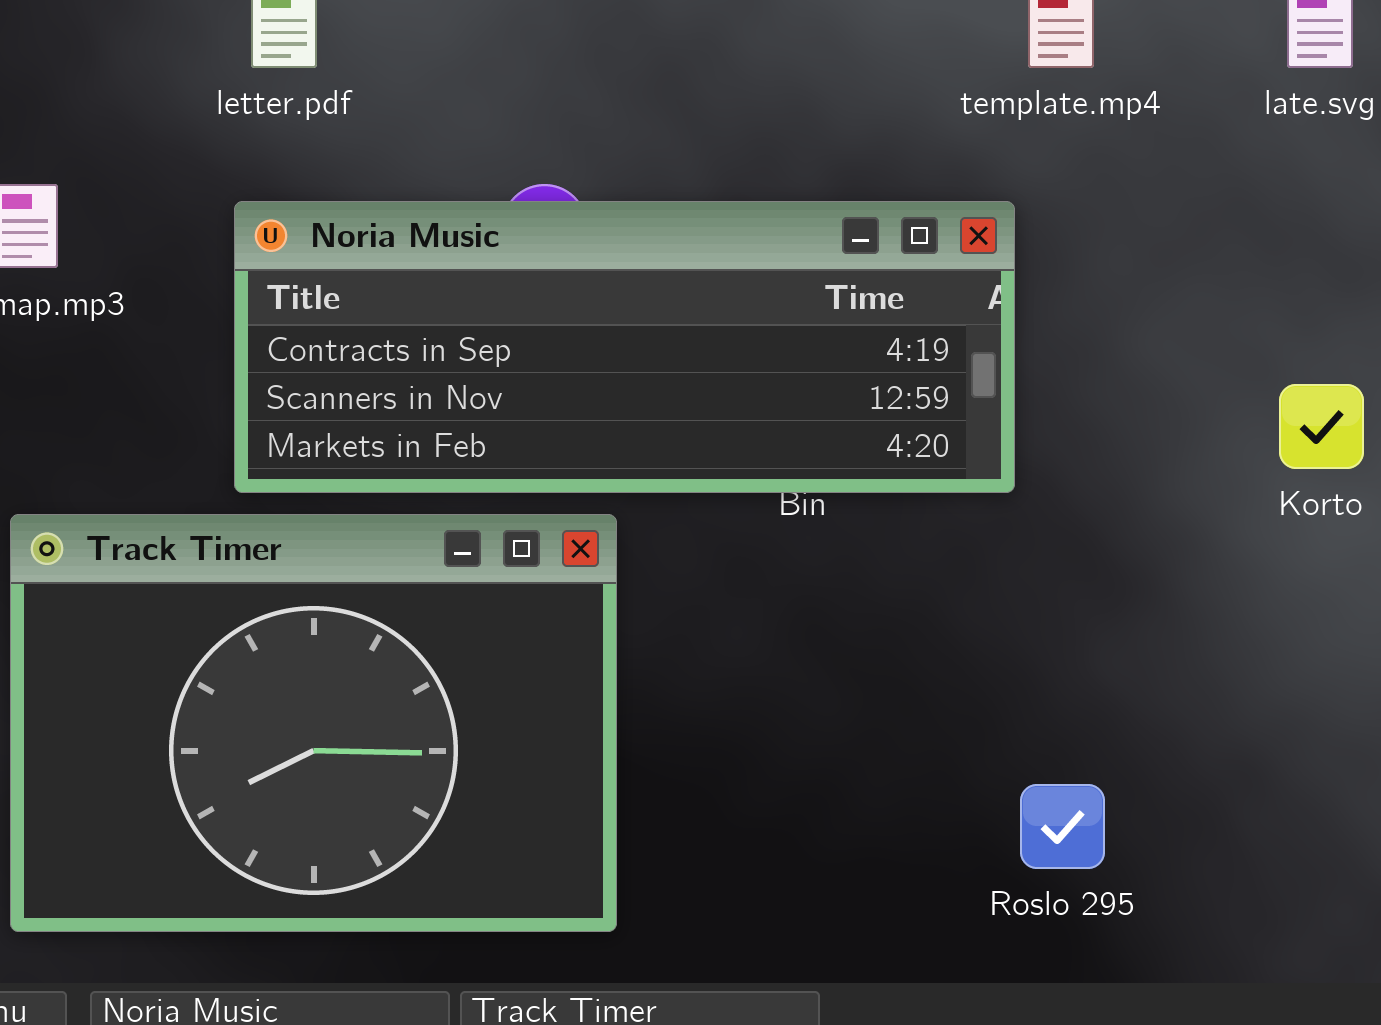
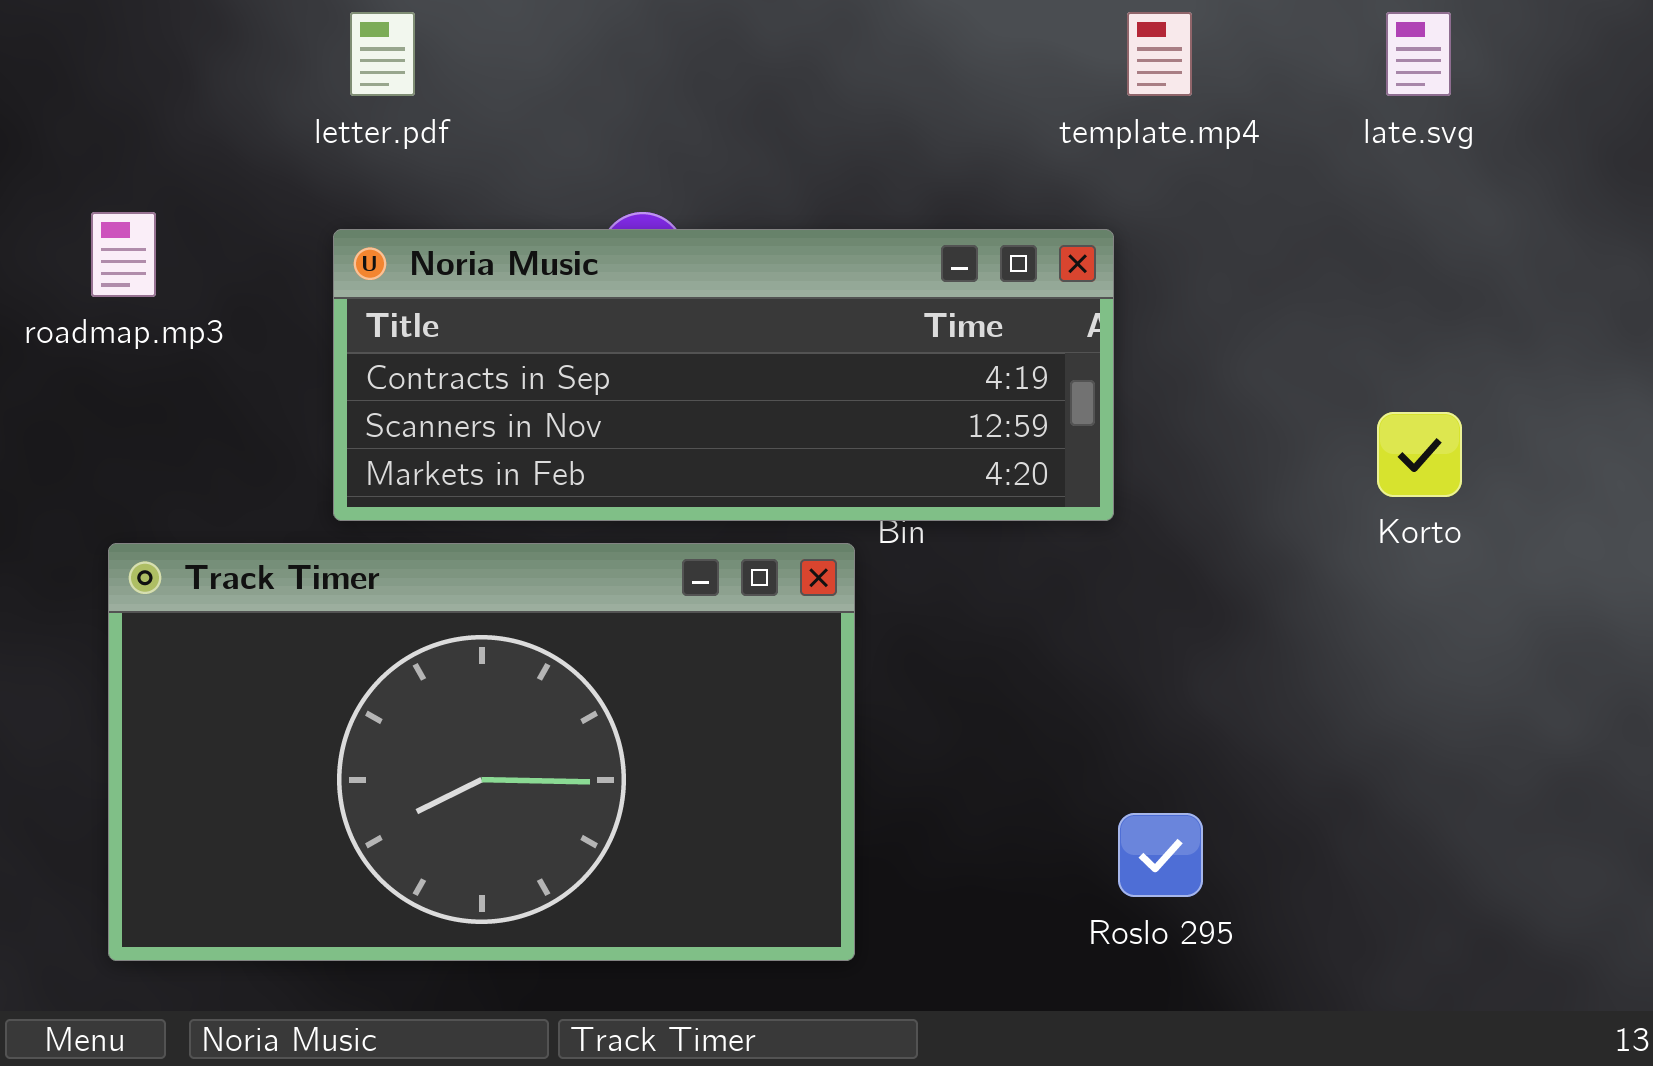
Track Timer: [10,514,617,932] -> [108,543,855,961], resized

